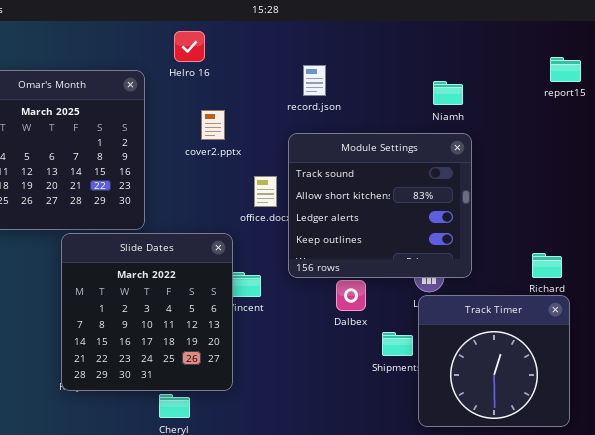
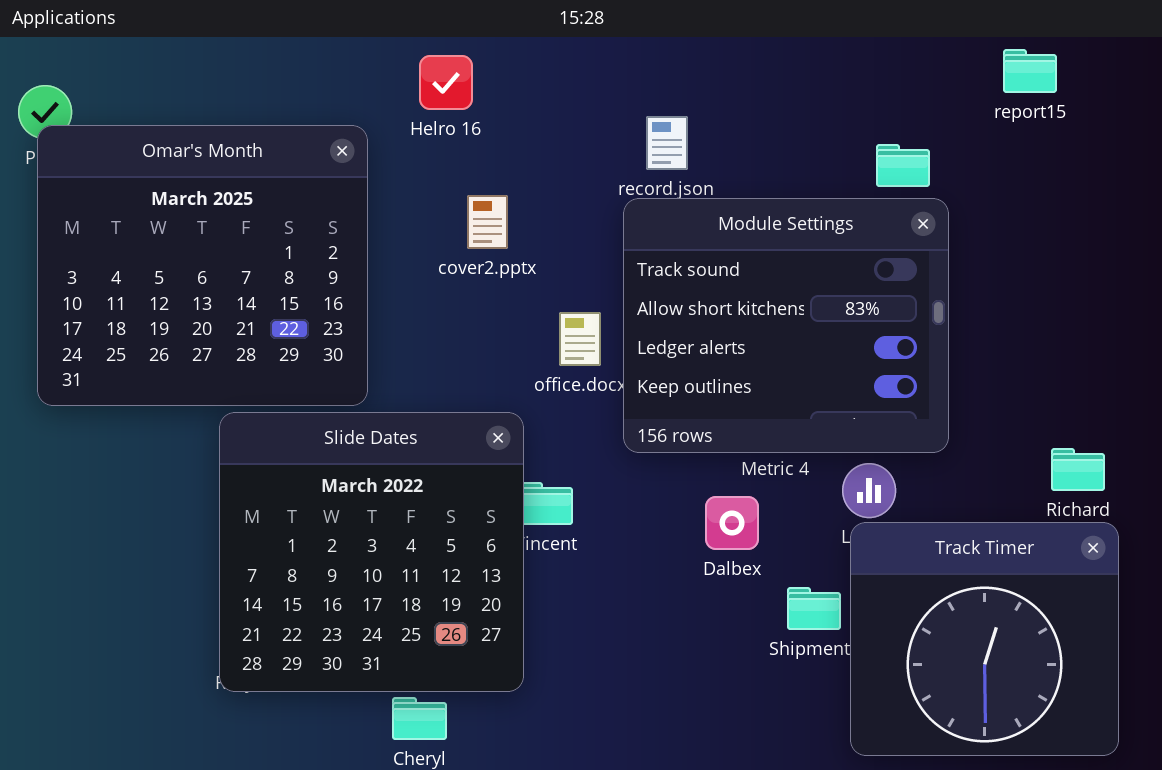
report15: [550,57,581,82] -> [1003,49,1057,93], moved
Module Settings: [288,133,472,278] -> [623,198,949,453], moved

